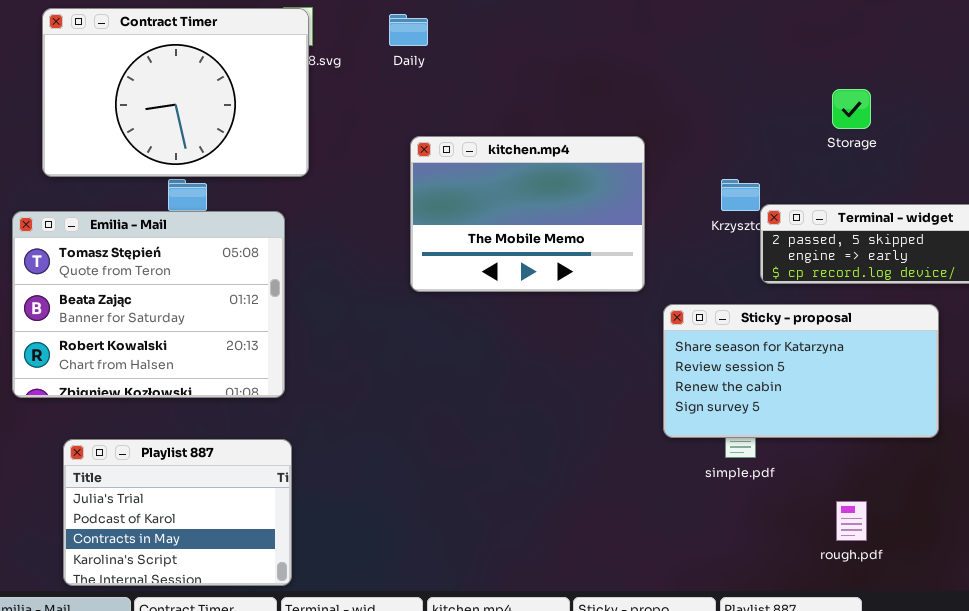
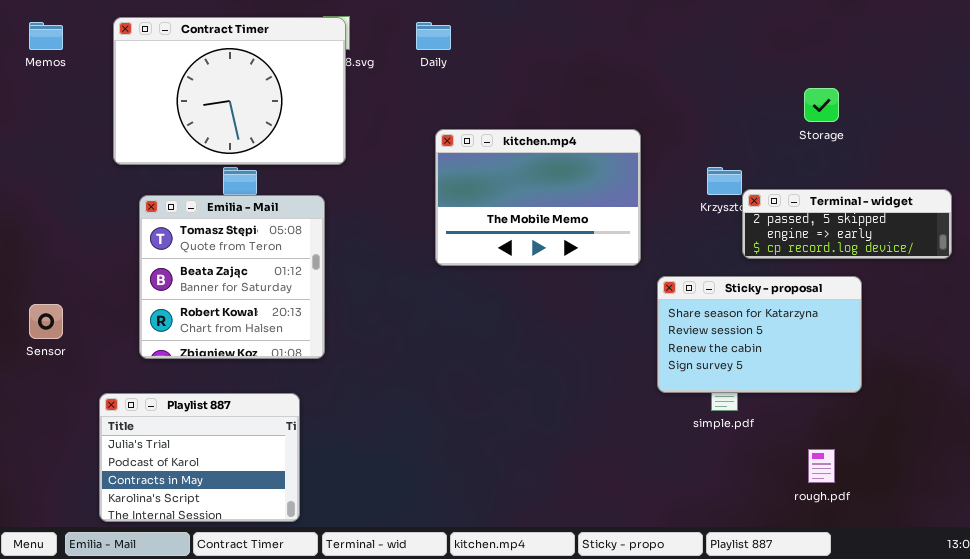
Emilia - Mail: [12,211,285,398] -> [139,195,325,359], resized
Sticky - proposal: [663,304,939,438] -> [657,276,862,393], resized
Playlist 887: [63,439,292,586] -> [99,393,300,522], moved

